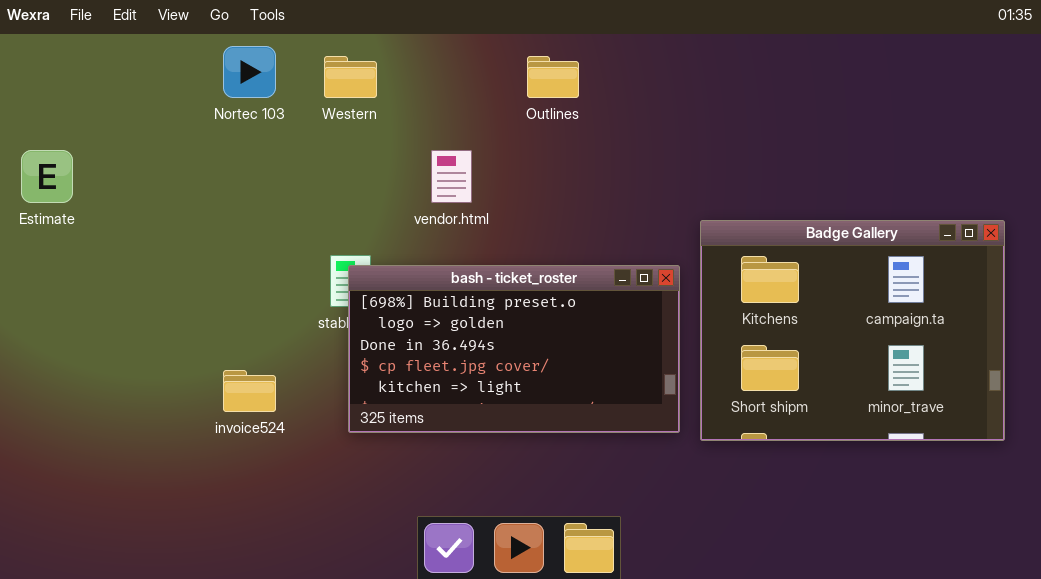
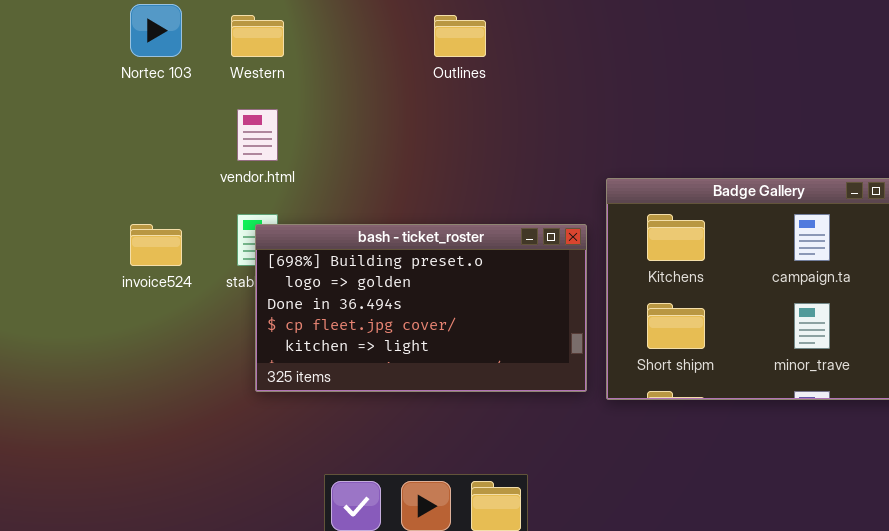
vendor.html: [431,150,472,203] -> [237,109,278,161], moved
invoice524: [223,370,276,412] -> [130,224,182,266], moved

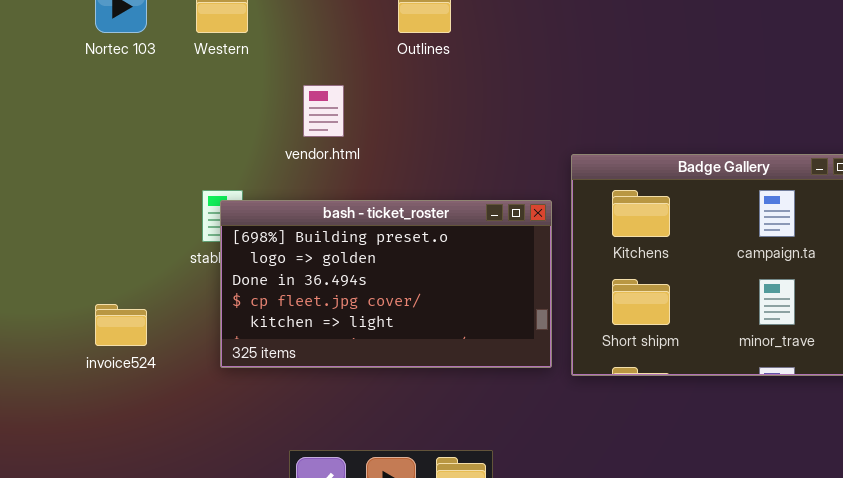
vendor.html: [237,109,278,161] -> [303,85,344,137], moved
invoice524: [130,224,182,266] -> [95,304,147,346], moved

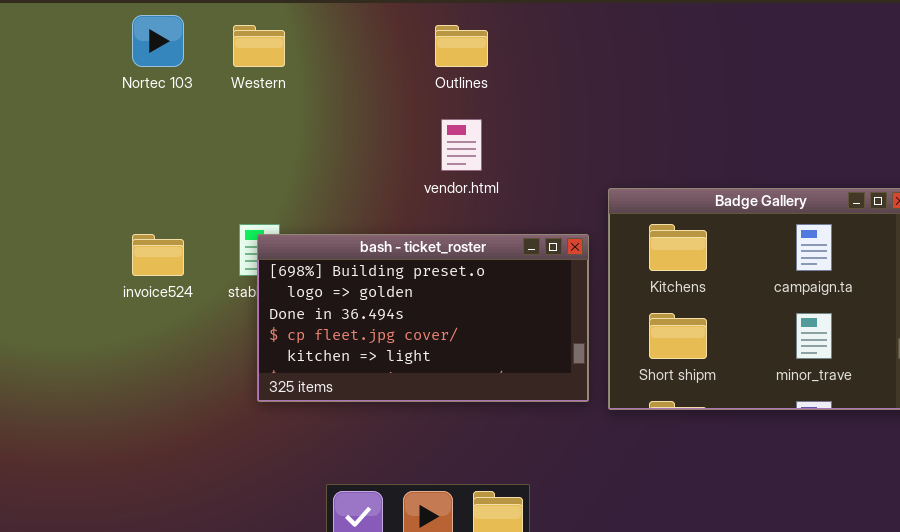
vendor.html: [303,85,344,137] -> [441,119,482,171], moved
invoice524: [95,304,147,346] -> [132,234,184,276], moved

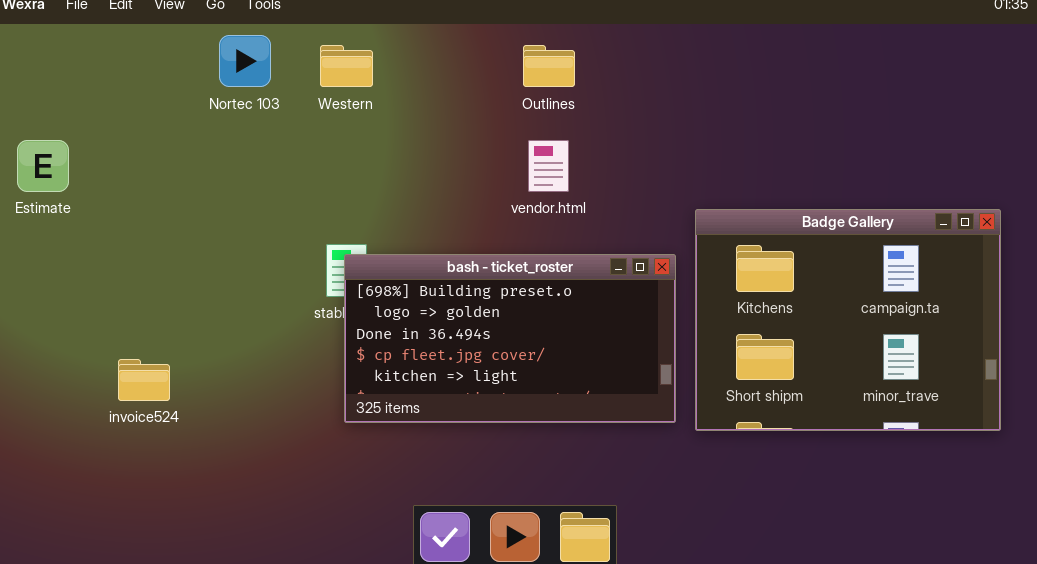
invoice524: [132,234,184,276] -> [118,359,170,401], moved

